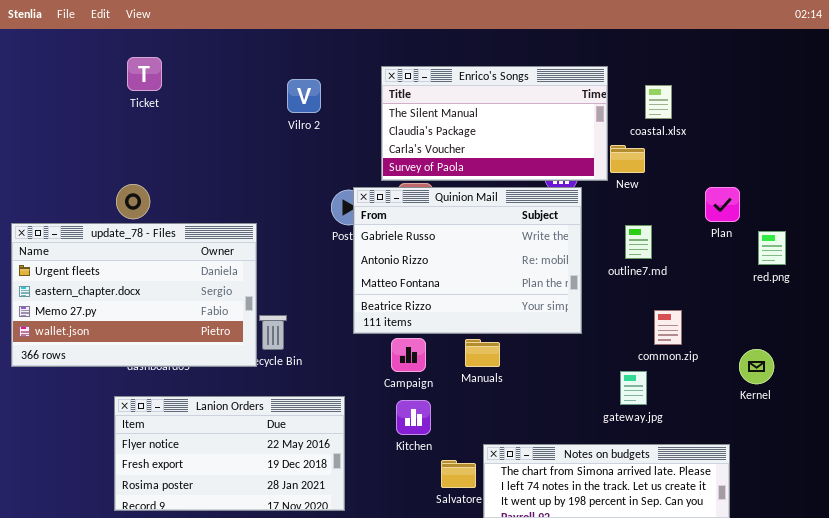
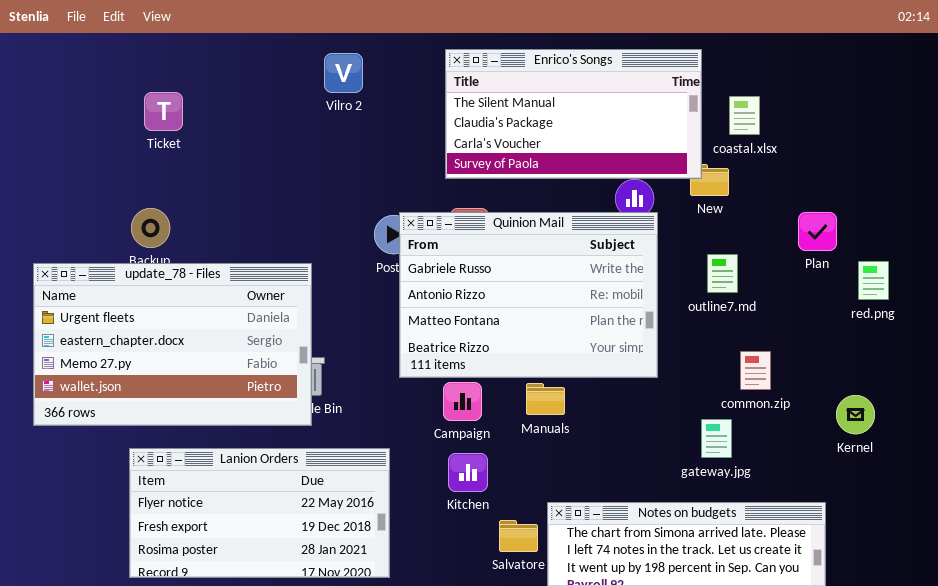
Ticket: [127,57,162,91] -> [144,92,183,131], moved
Enrico's Songs: [381,66,608,181] -> [445,49,702,179], moved
Vilro 2: [287,79,321,113] -> [324,53,363,93], moved
update_78 - Files: [11,223,257,367] -> [33,263,312,426], moved

